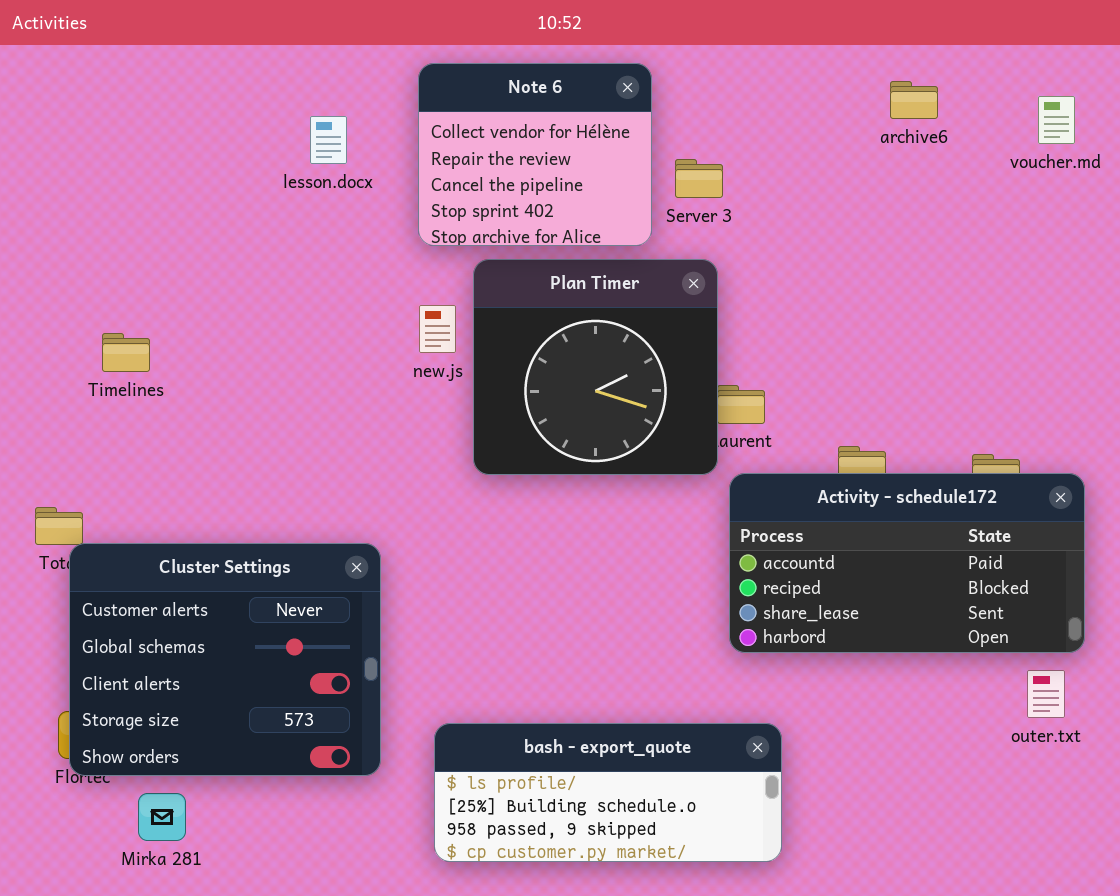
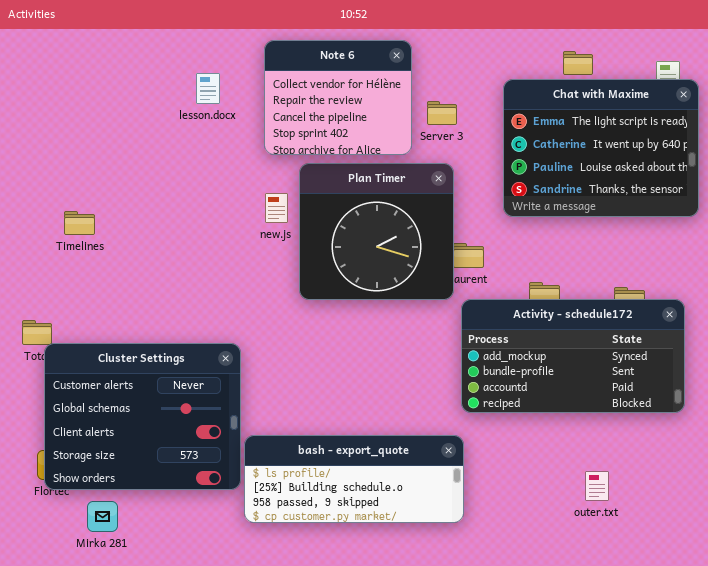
Chat with Maxime: none -> [503,79,699,217], opened
Activity - schedule172: [729,473,1085,653] -> [461,299,685,413], scrolled up 2 rows
outer.txt: [1027,670,1065,718] -> [585,471,609,501], moved
bash - export_quote: [434,723,782,862] -> [244,435,464,523], moved

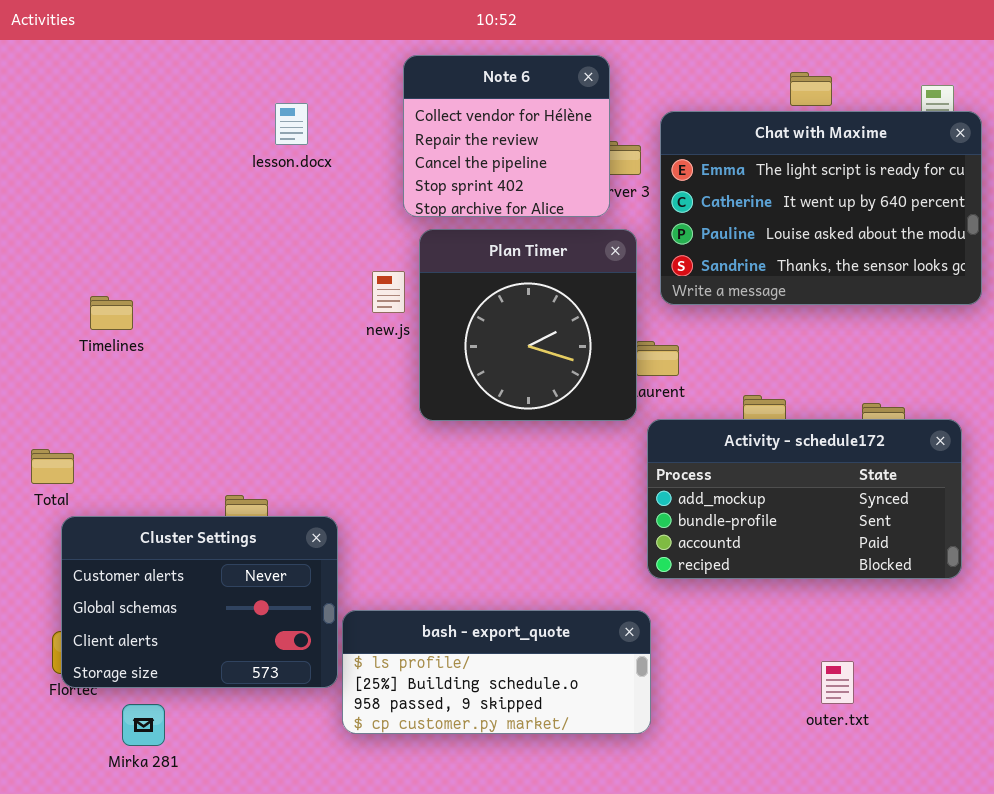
Note 6: [264,40,412,155] -> [403,55,610,217], moved
Chat with Maxime: [503,79,699,217] -> [660,111,982,305], resized
Cluster Settings: [44,343,241,490] -> [61,516,338,688], resized

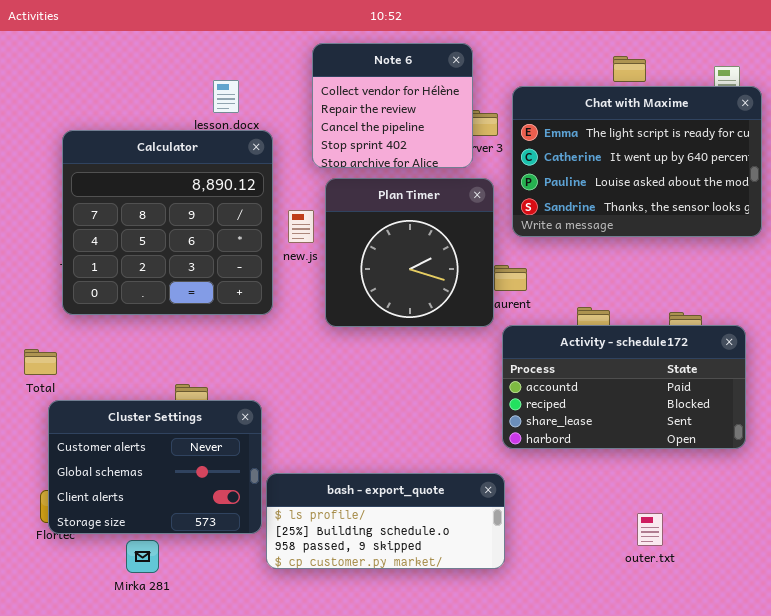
Calculator: none -> [62,130,273,315], opened
Activity - schedule172: [647,419,962,579] -> [502,325,746,449], scrolled down 2 rows
Mirka 281: [122,704,165,746] -> [126,540,159,573], moved

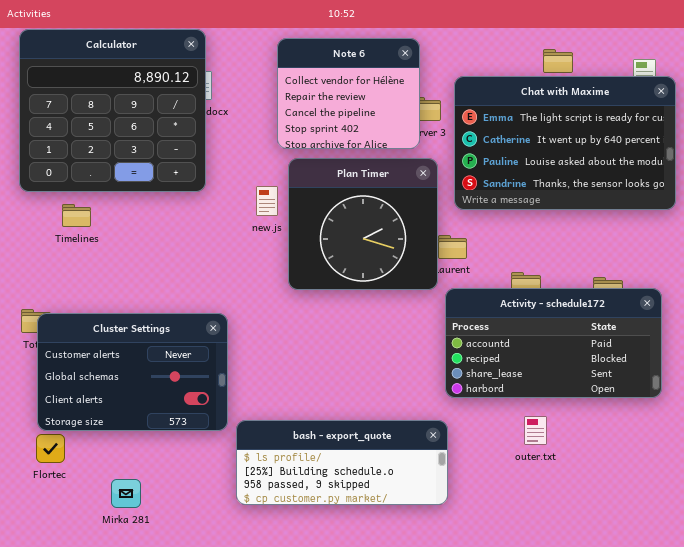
Calculator: [62,130,273,315] -> [19,29,206,192], moved
Cluster Settings: [48,400,262,534] -> [37,313,228,431], moved
outer.txt: [637,513,663,546] -> [524,416,547,445], moved

